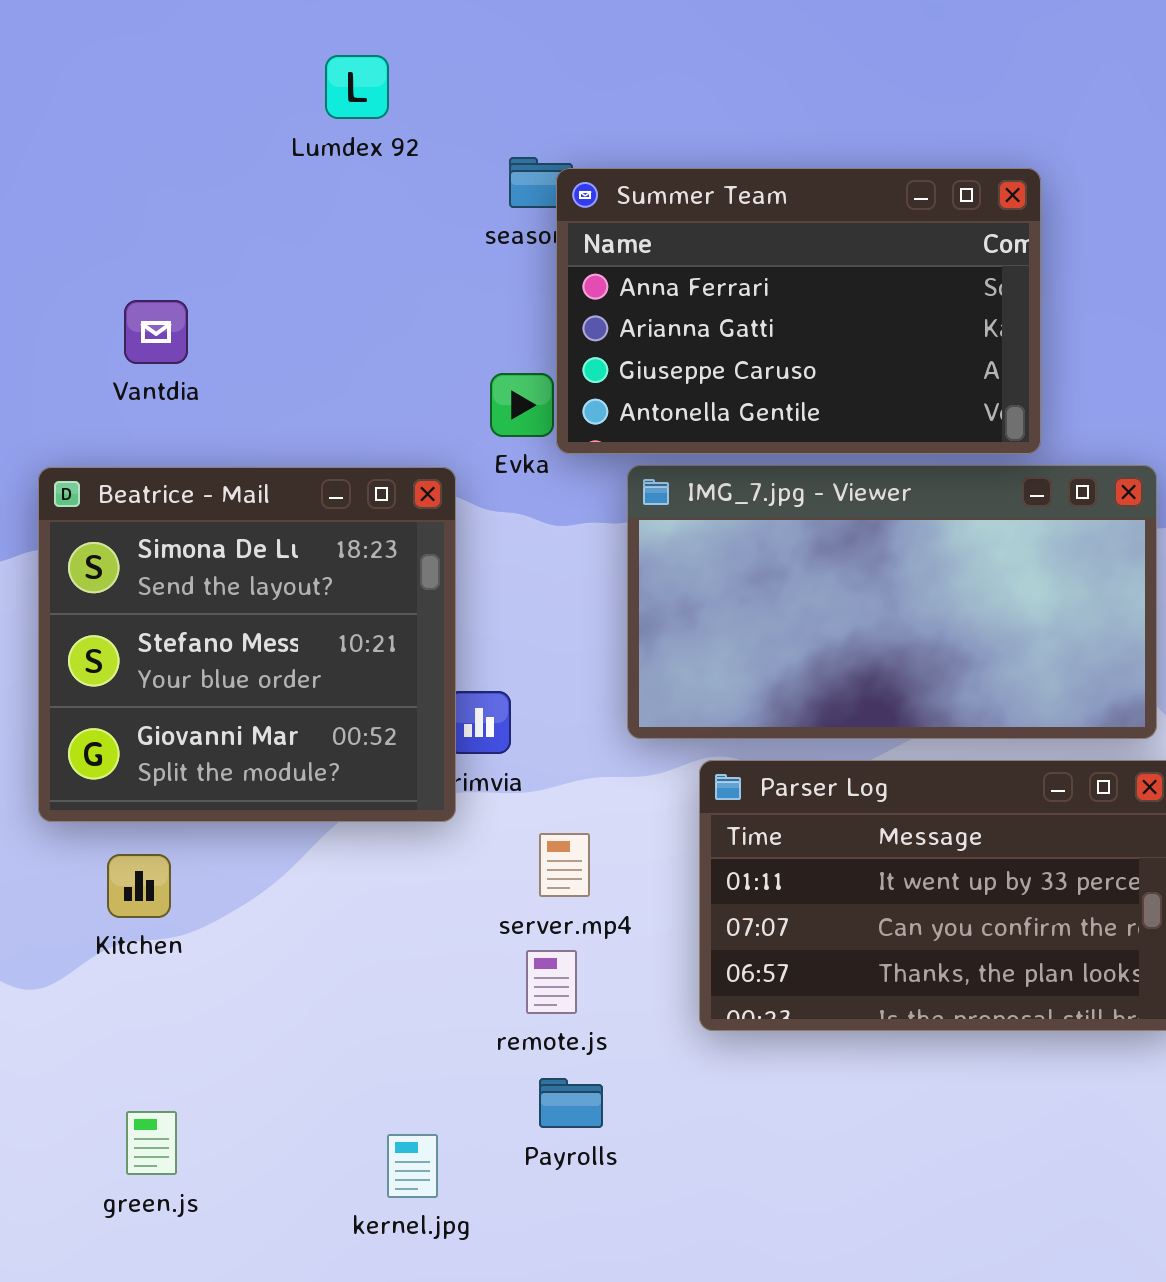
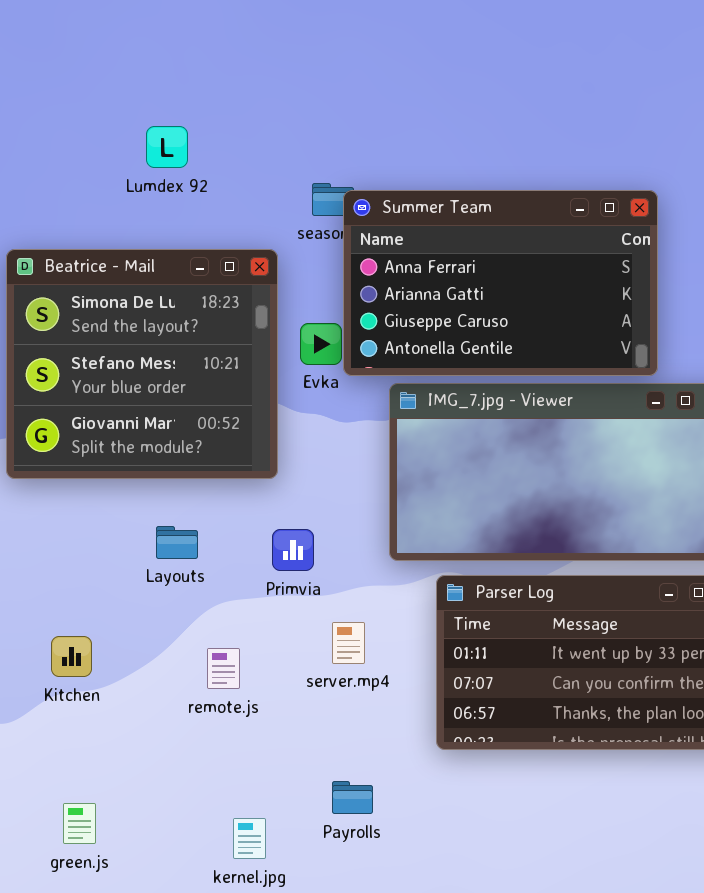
Lumdex 92: [325,55,389,119] -> [146,126,188,168], moved
Beatrice - Mail: [38,467,456,822] -> [6,249,278,479], moved
remote.js: [526,950,577,1014] -> [207,648,240,689], moved

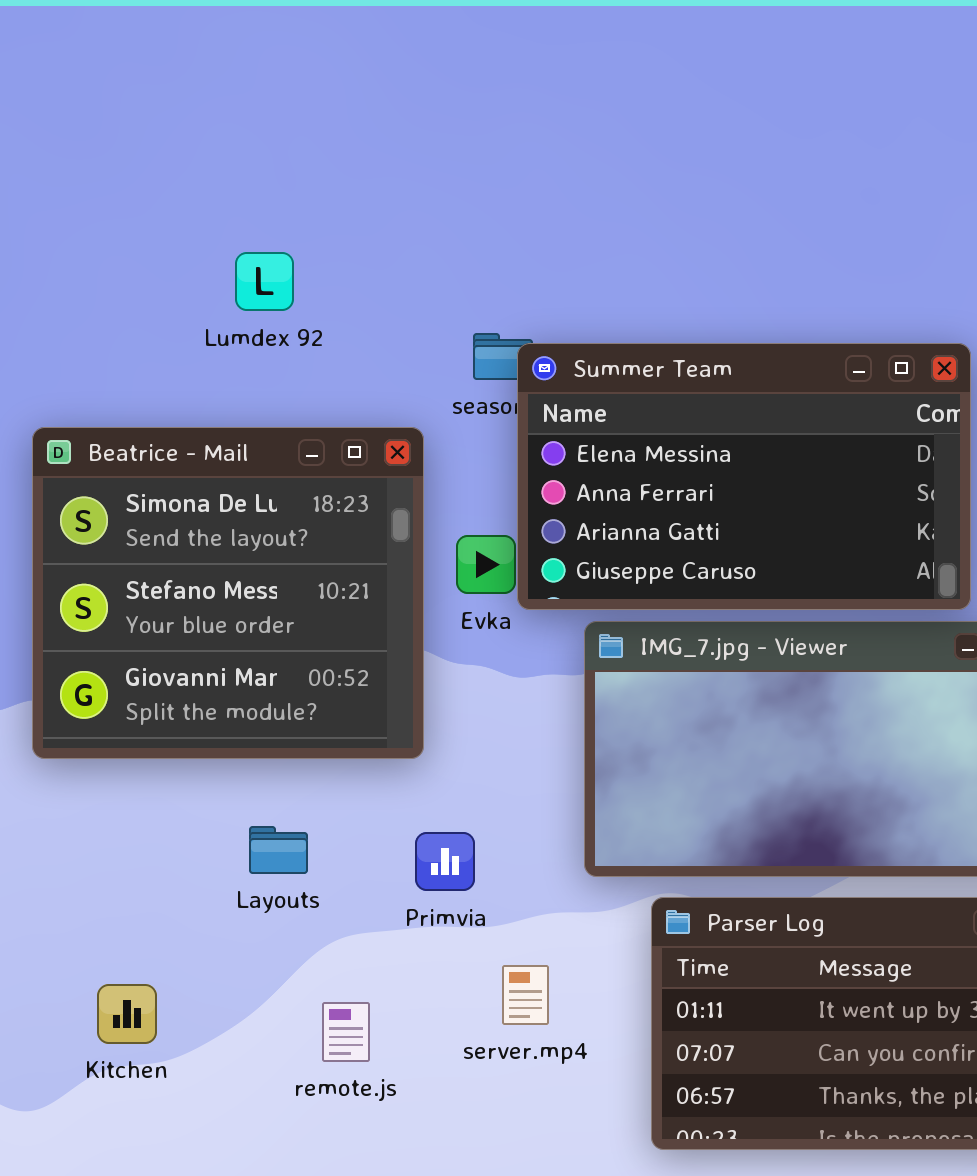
Summer Team: [343,190,658,376] -> [517,343,971,610], scrolled up 1 row

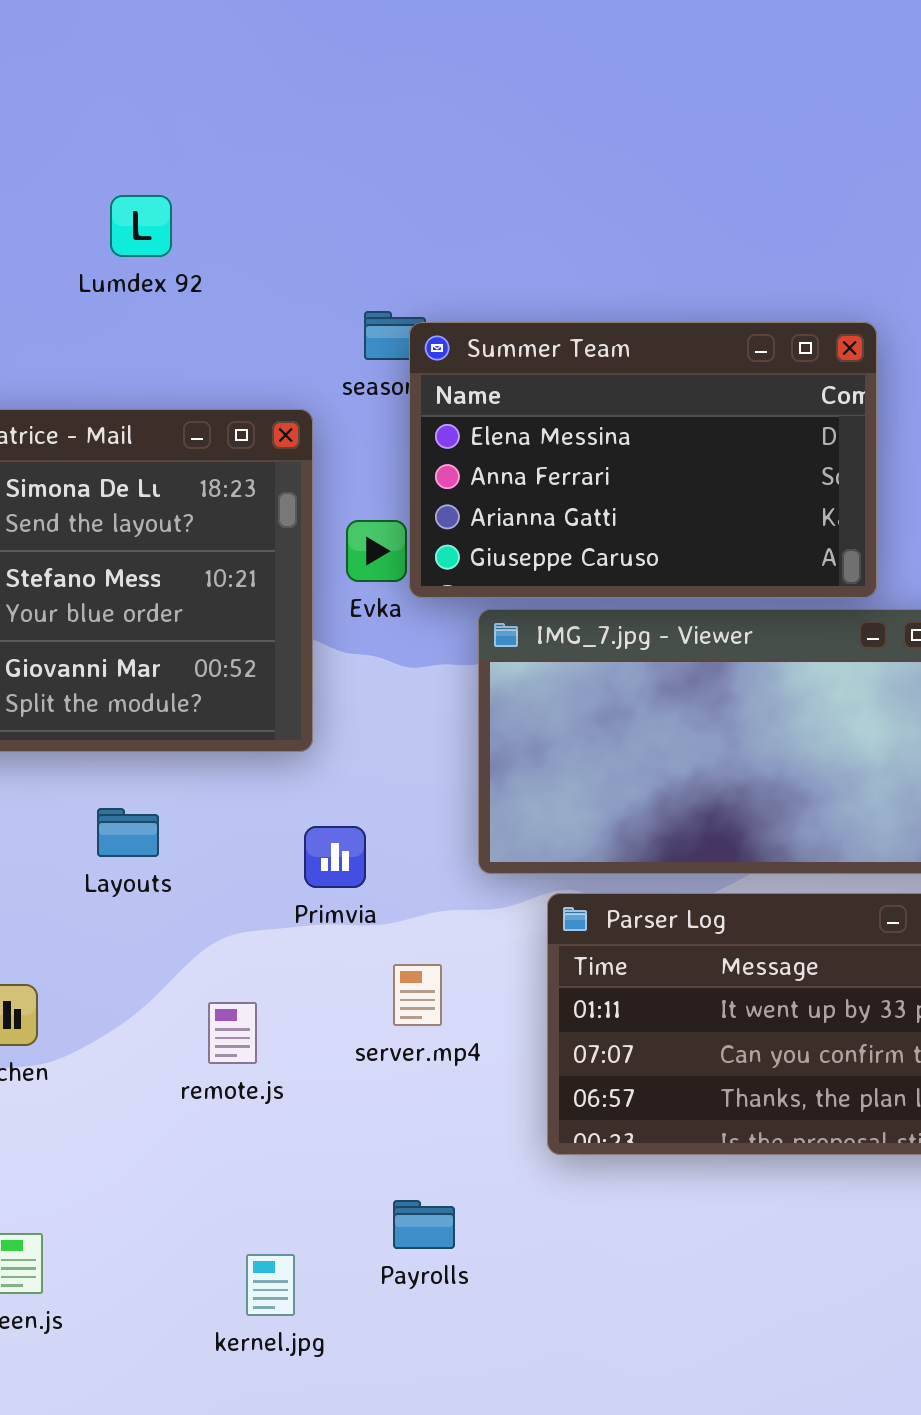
Lumdex 92: [235,252,294,311] -> [110,195,172,257], moved
Layouts: [249,826,308,874] -> [97,808,159,857], moved

